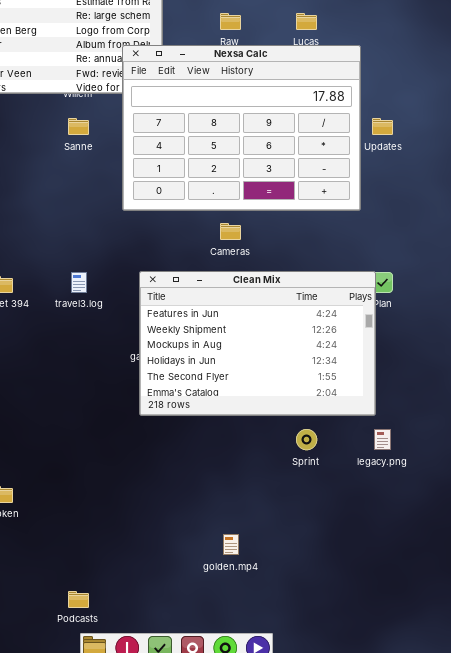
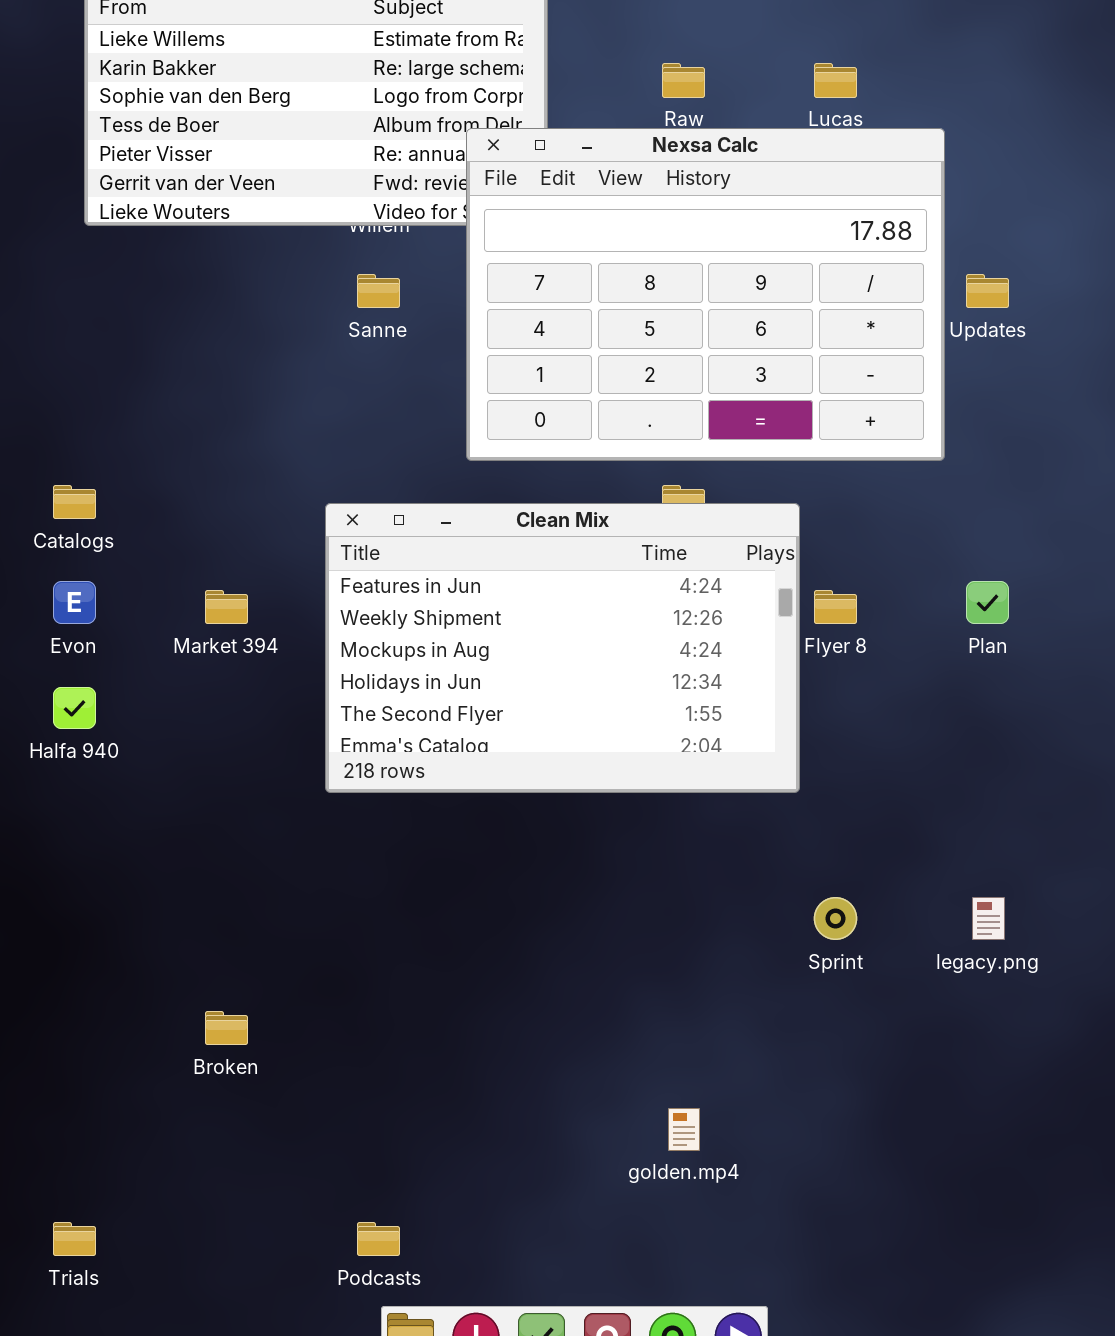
Clean Mix: [139,271,376,416] -> [325,503,800,793], moved

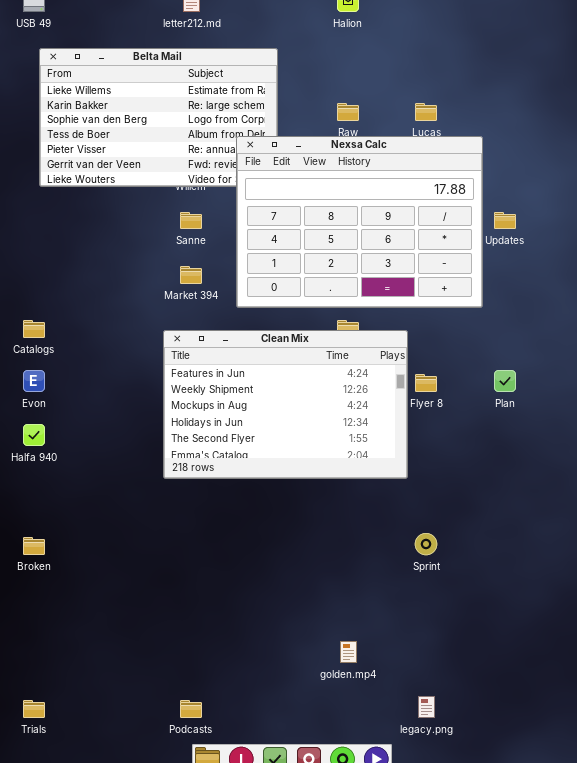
Market 394: [205,590,248,624] -> [180,266,202,284], moved
legacy.png: [972,897,1005,940] -> [418,696,435,718], moved
Broken: [205,1011,248,1045] -> [23,537,45,555], moved

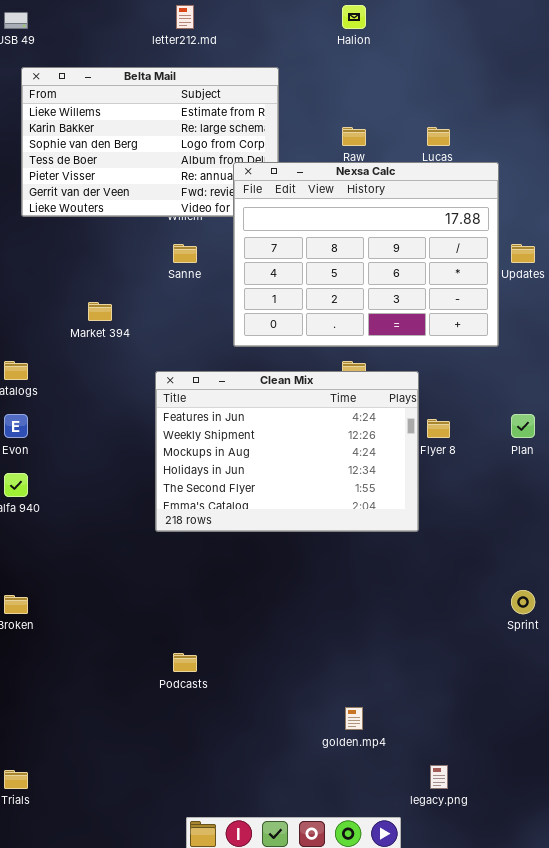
Market 394: [180,266,202,284] -> [88,302,112,321], moved
Sprint: [415,533,437,555] -> [511,590,535,614], moved
Podcasts: [180,700,202,718] -> [173,653,197,672], moved

